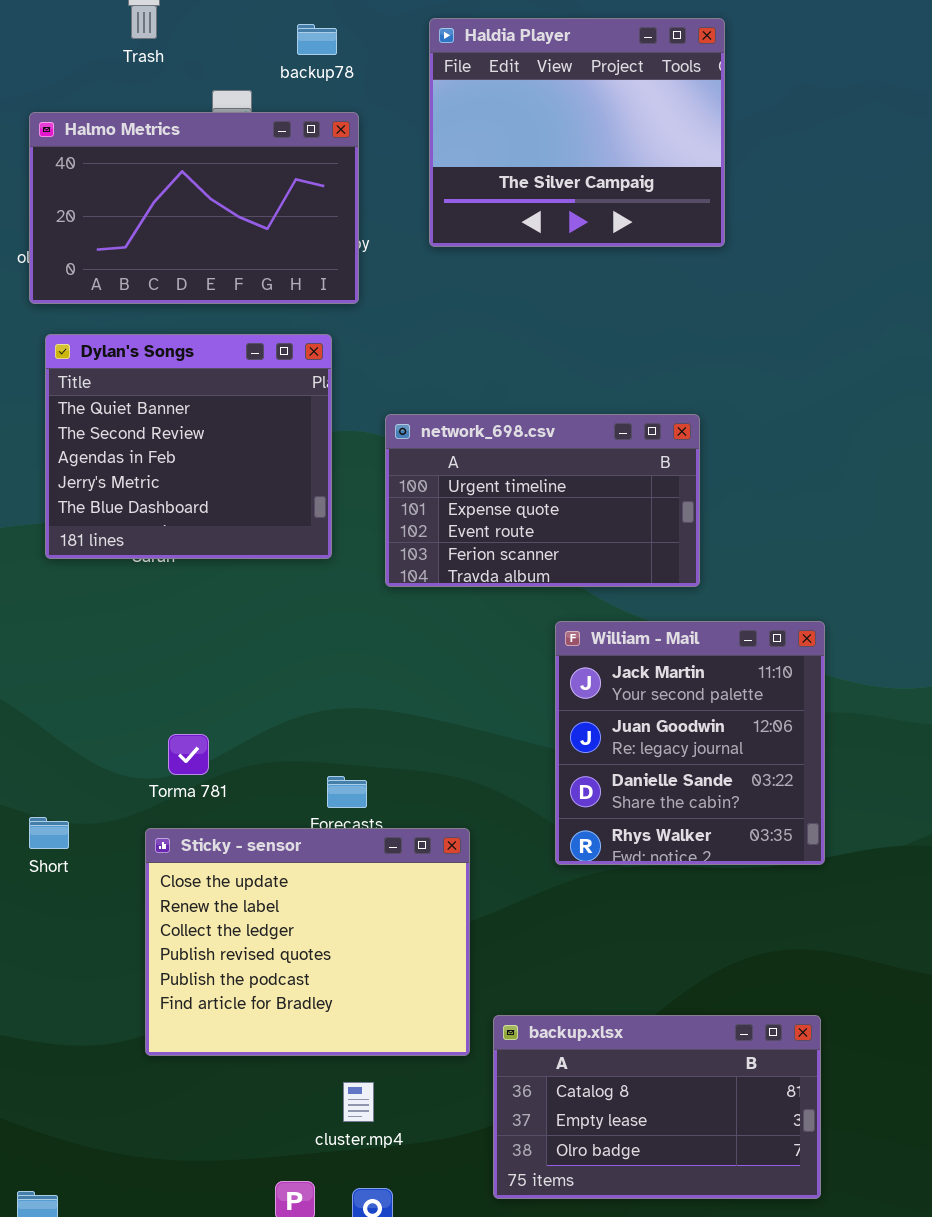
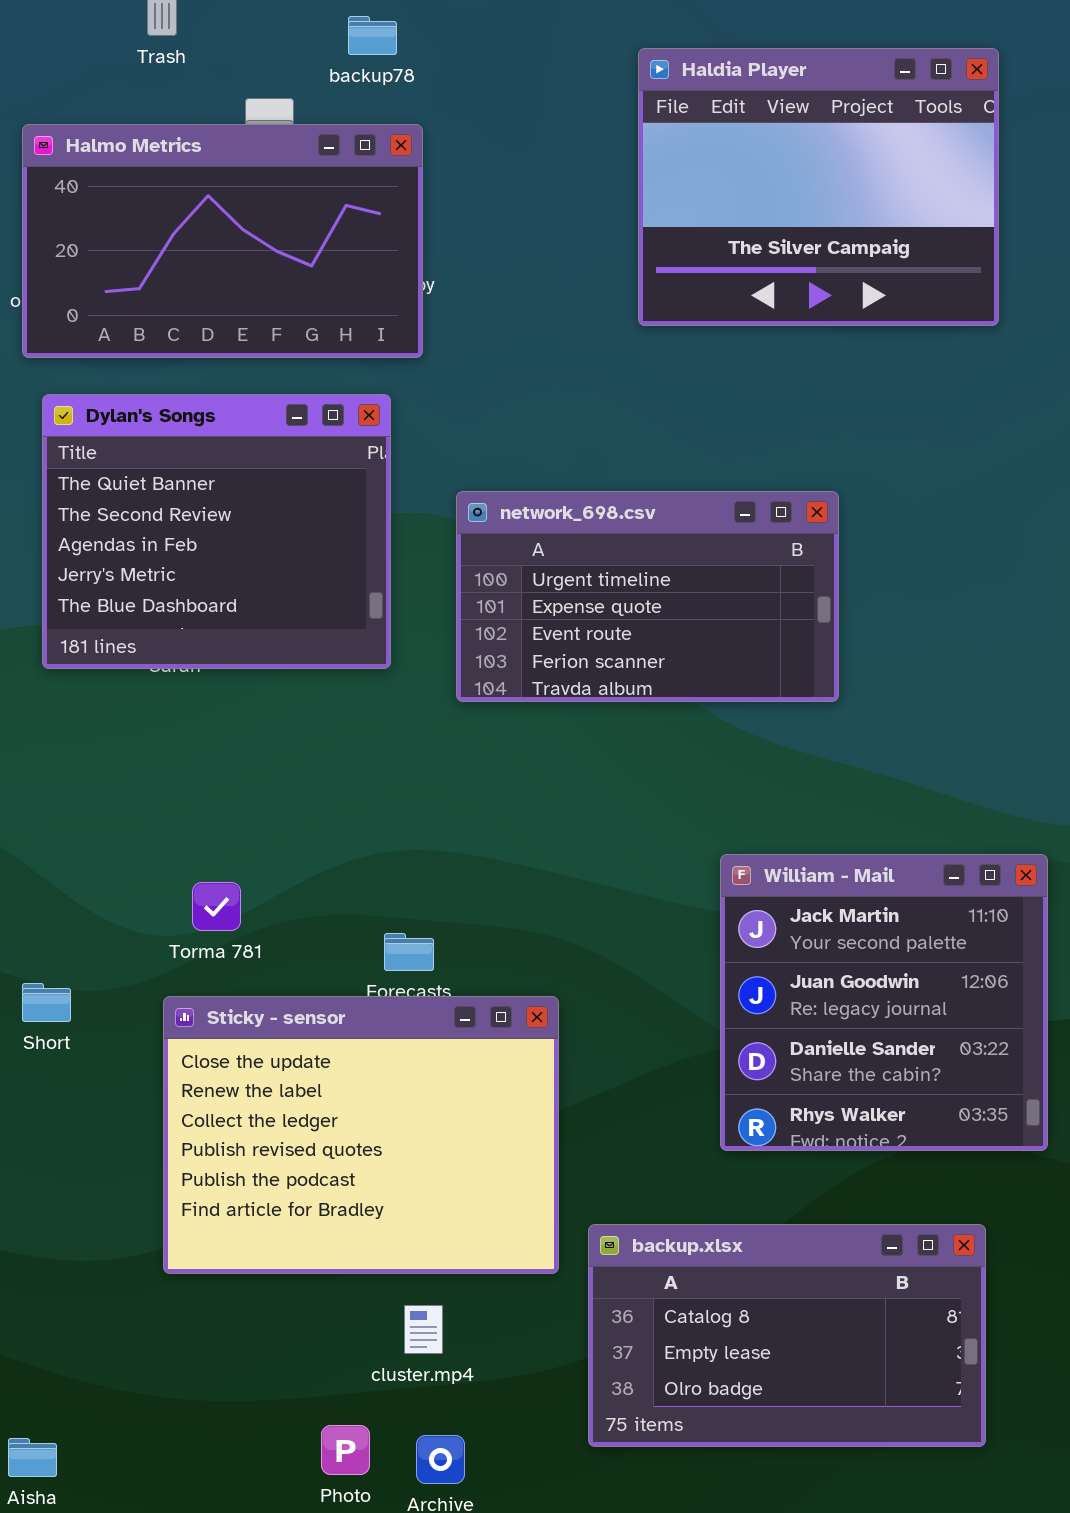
Haldia Player: [429,18,725,247] -> [638,48,999,326], moved
William - Mail: [555,621,825,865] -> [720,854,1048,1151], moved

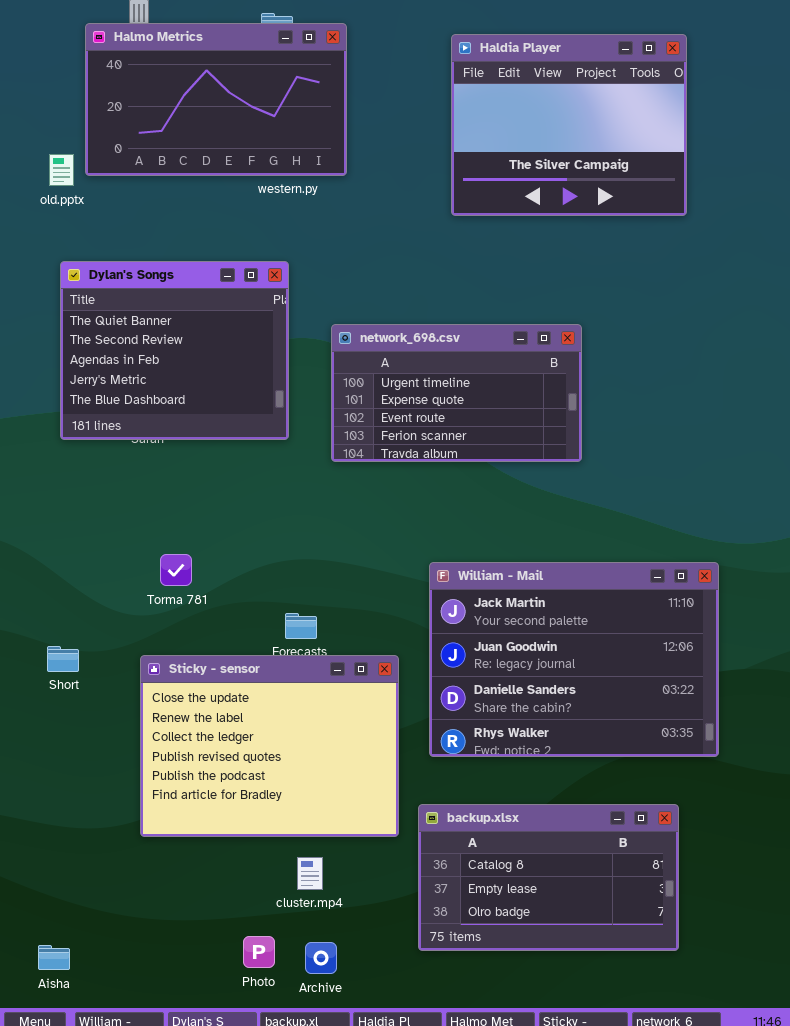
Halmo Metrics: [22,124,423,358] -> [85,23,347,176], moved
William - Mail: [720,854,1048,1151] -> [429,562,719,757], resized
Torma 781: [192,882,241,931] -> [160,554,192,586], moved

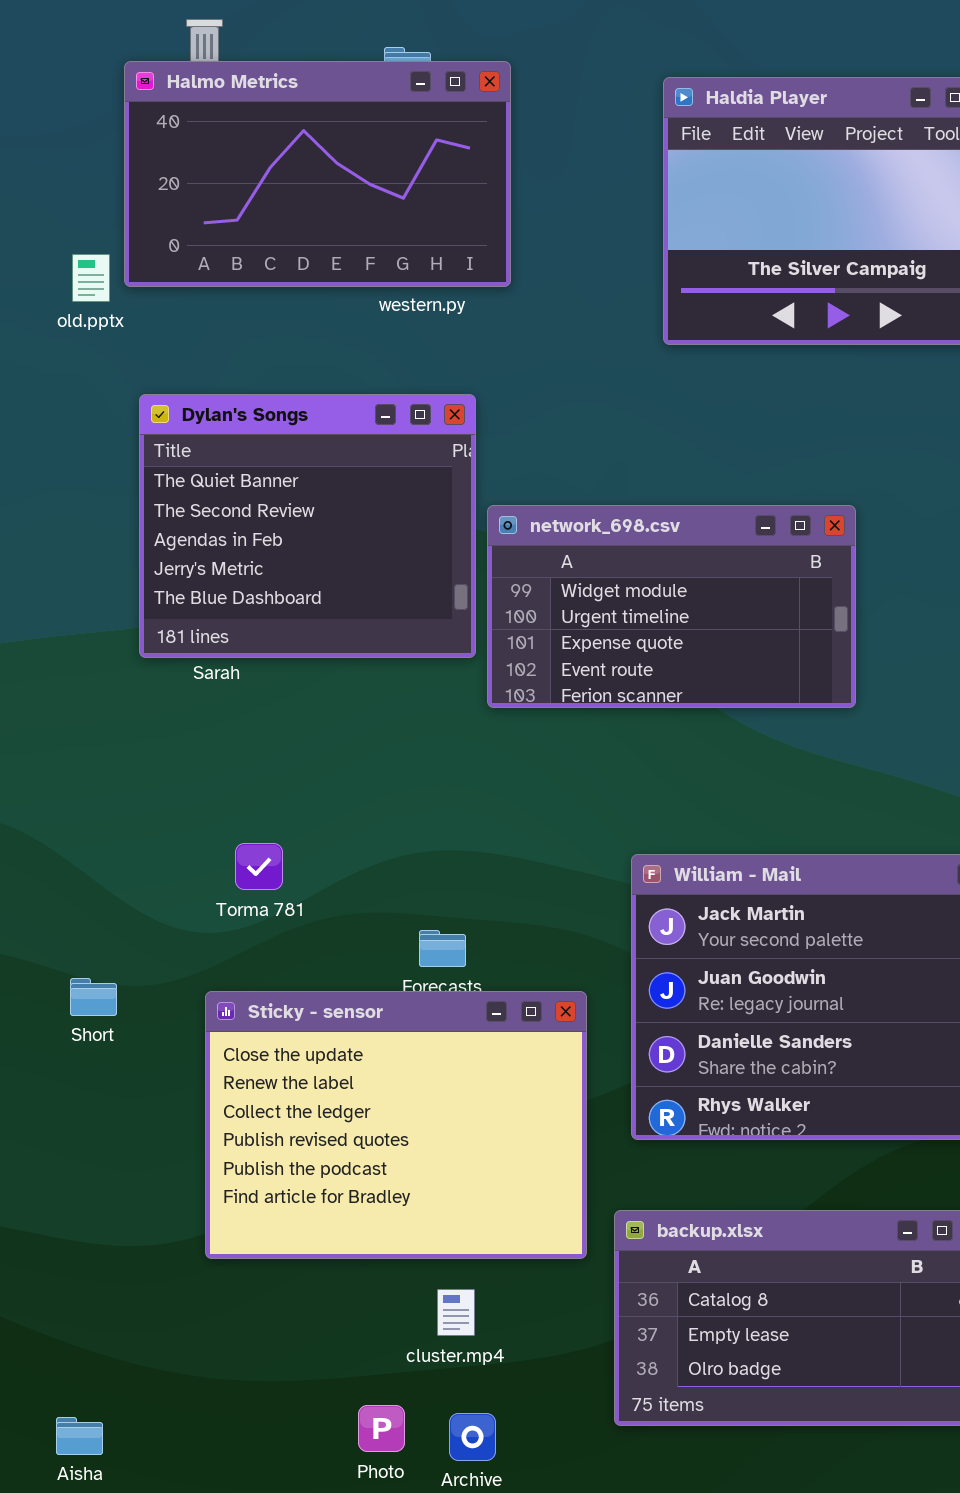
Dylan's Songs: [60,261,289,440] -> [139,394,476,658], moved
network_698.csv: [331,324,582,462] -> [487,505,856,708], scrolled up 1 row

